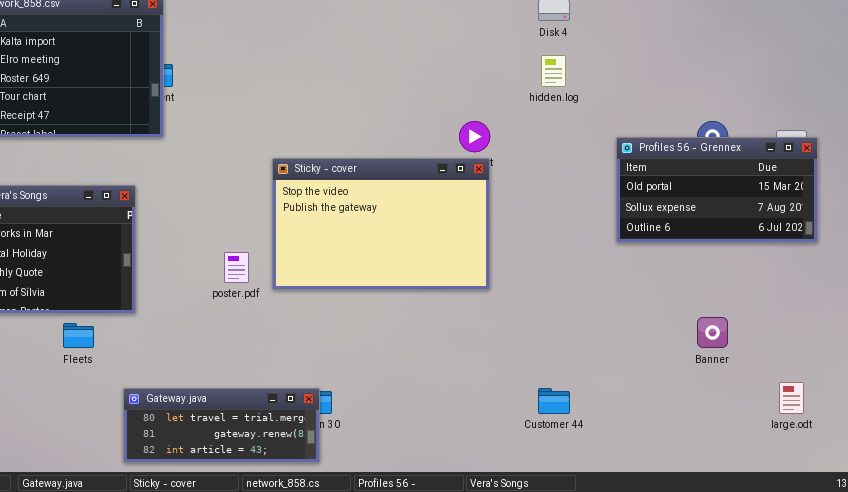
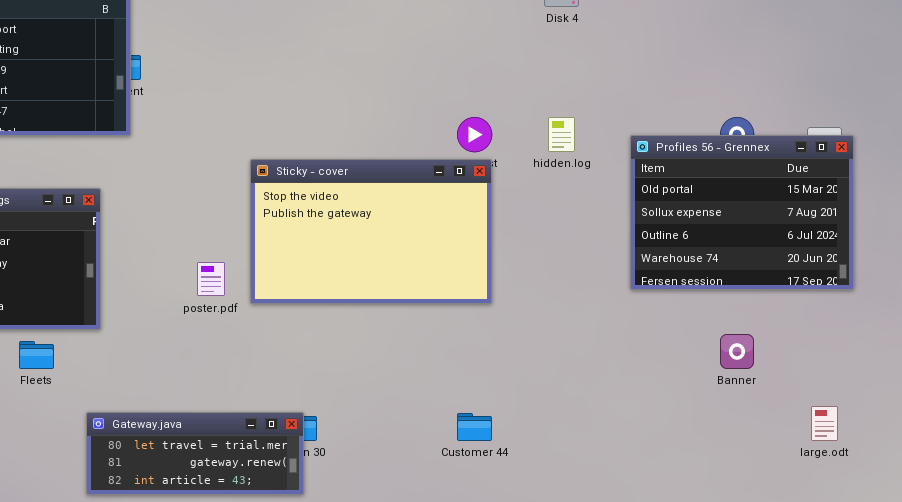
hidden.log: [541,55,566,87] -> [548,117,575,152], moved
Profiles 56 - Grennex: [616,137,818,243] -> [630,135,854,290], resized
Customer 44: [538,388,570,414] -> [457,413,492,441], moved

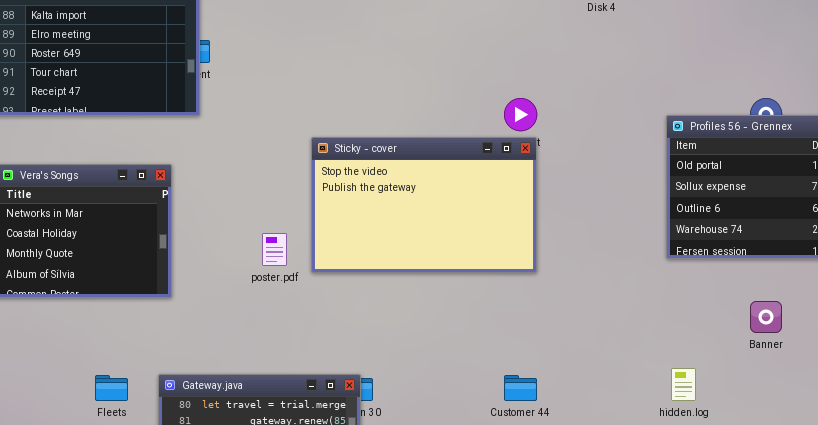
hidden.log: [548,117,575,152] -> [671,368,696,401], moved
Fleets: [19,341,54,369] -> [95,375,128,401], moved

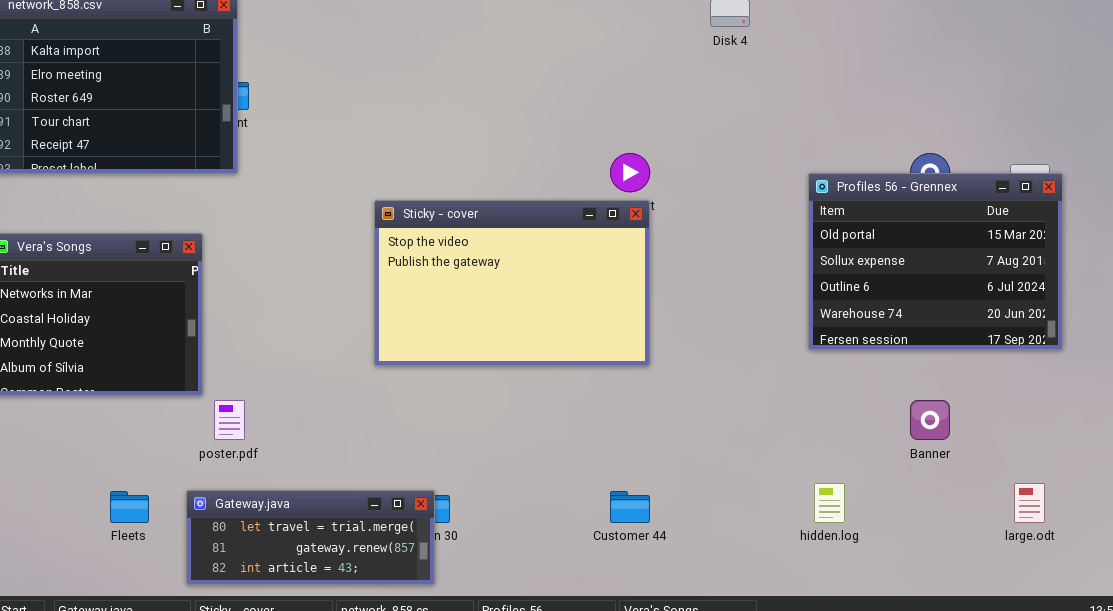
poster.pdf: [262,233,287,266] -> [214,400,245,440], moved

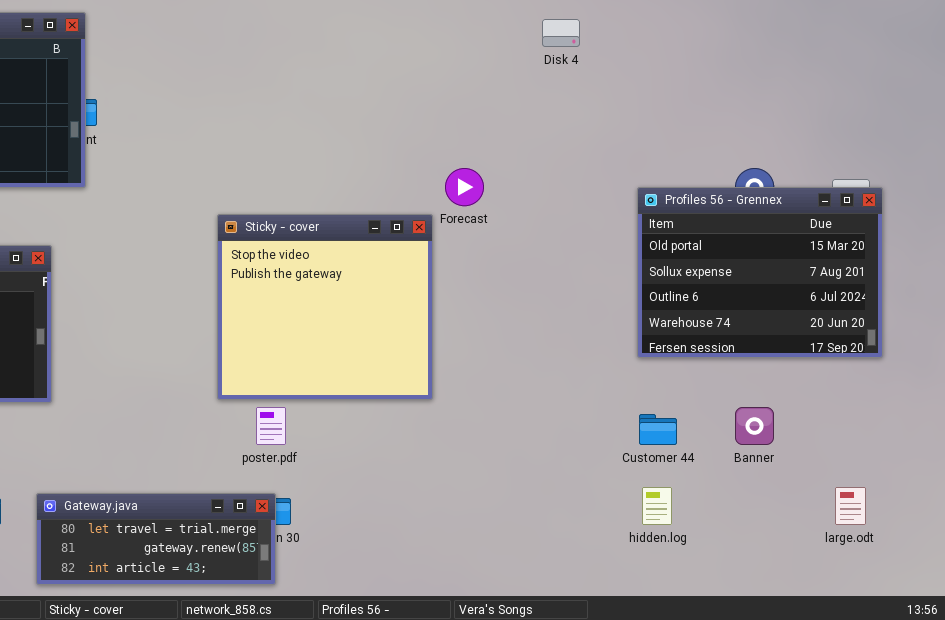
Sticky - cover: [374,200,650,366] -> [217,214,433,400], resized
poster.pdf: [214,400,245,440] -> [256,407,286,445], moved
Customer 44: [610,491,650,523] -> [639,414,677,445], moved

